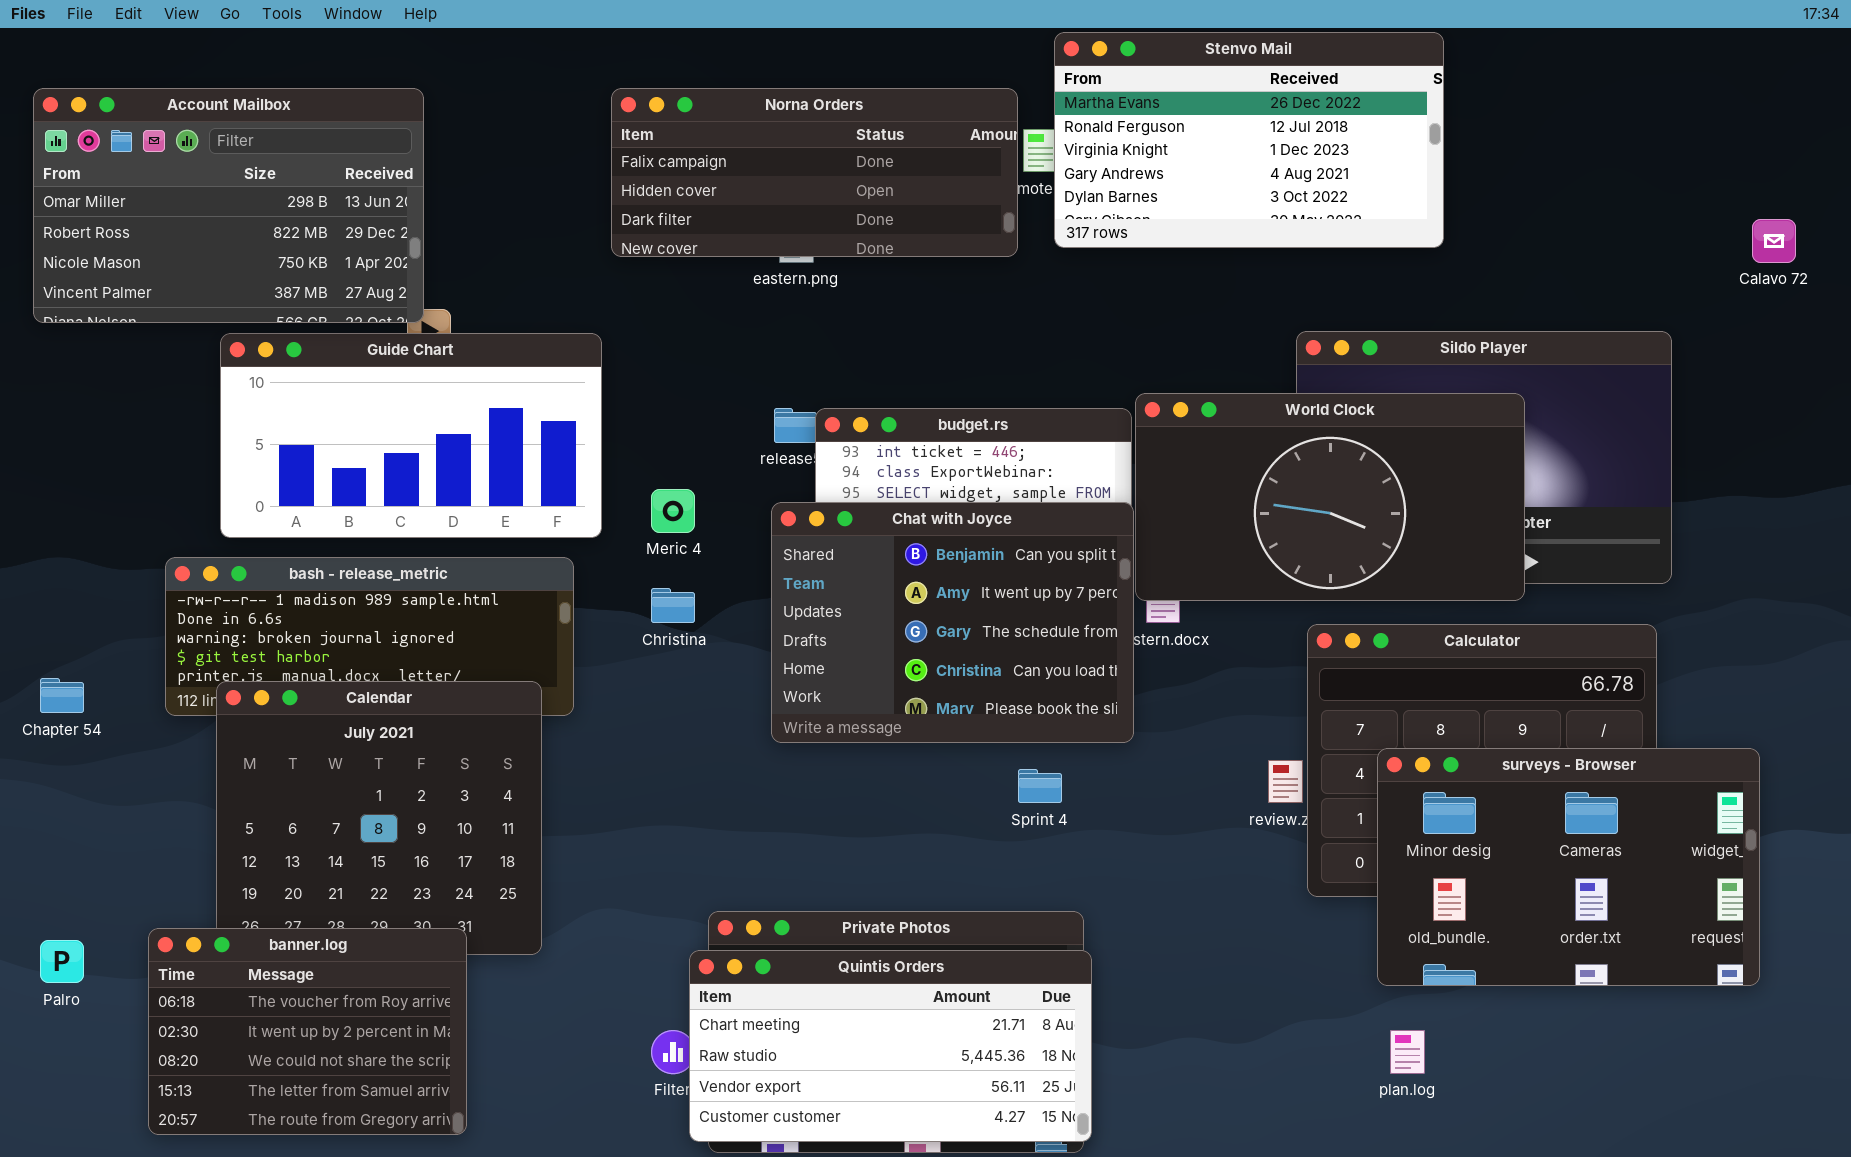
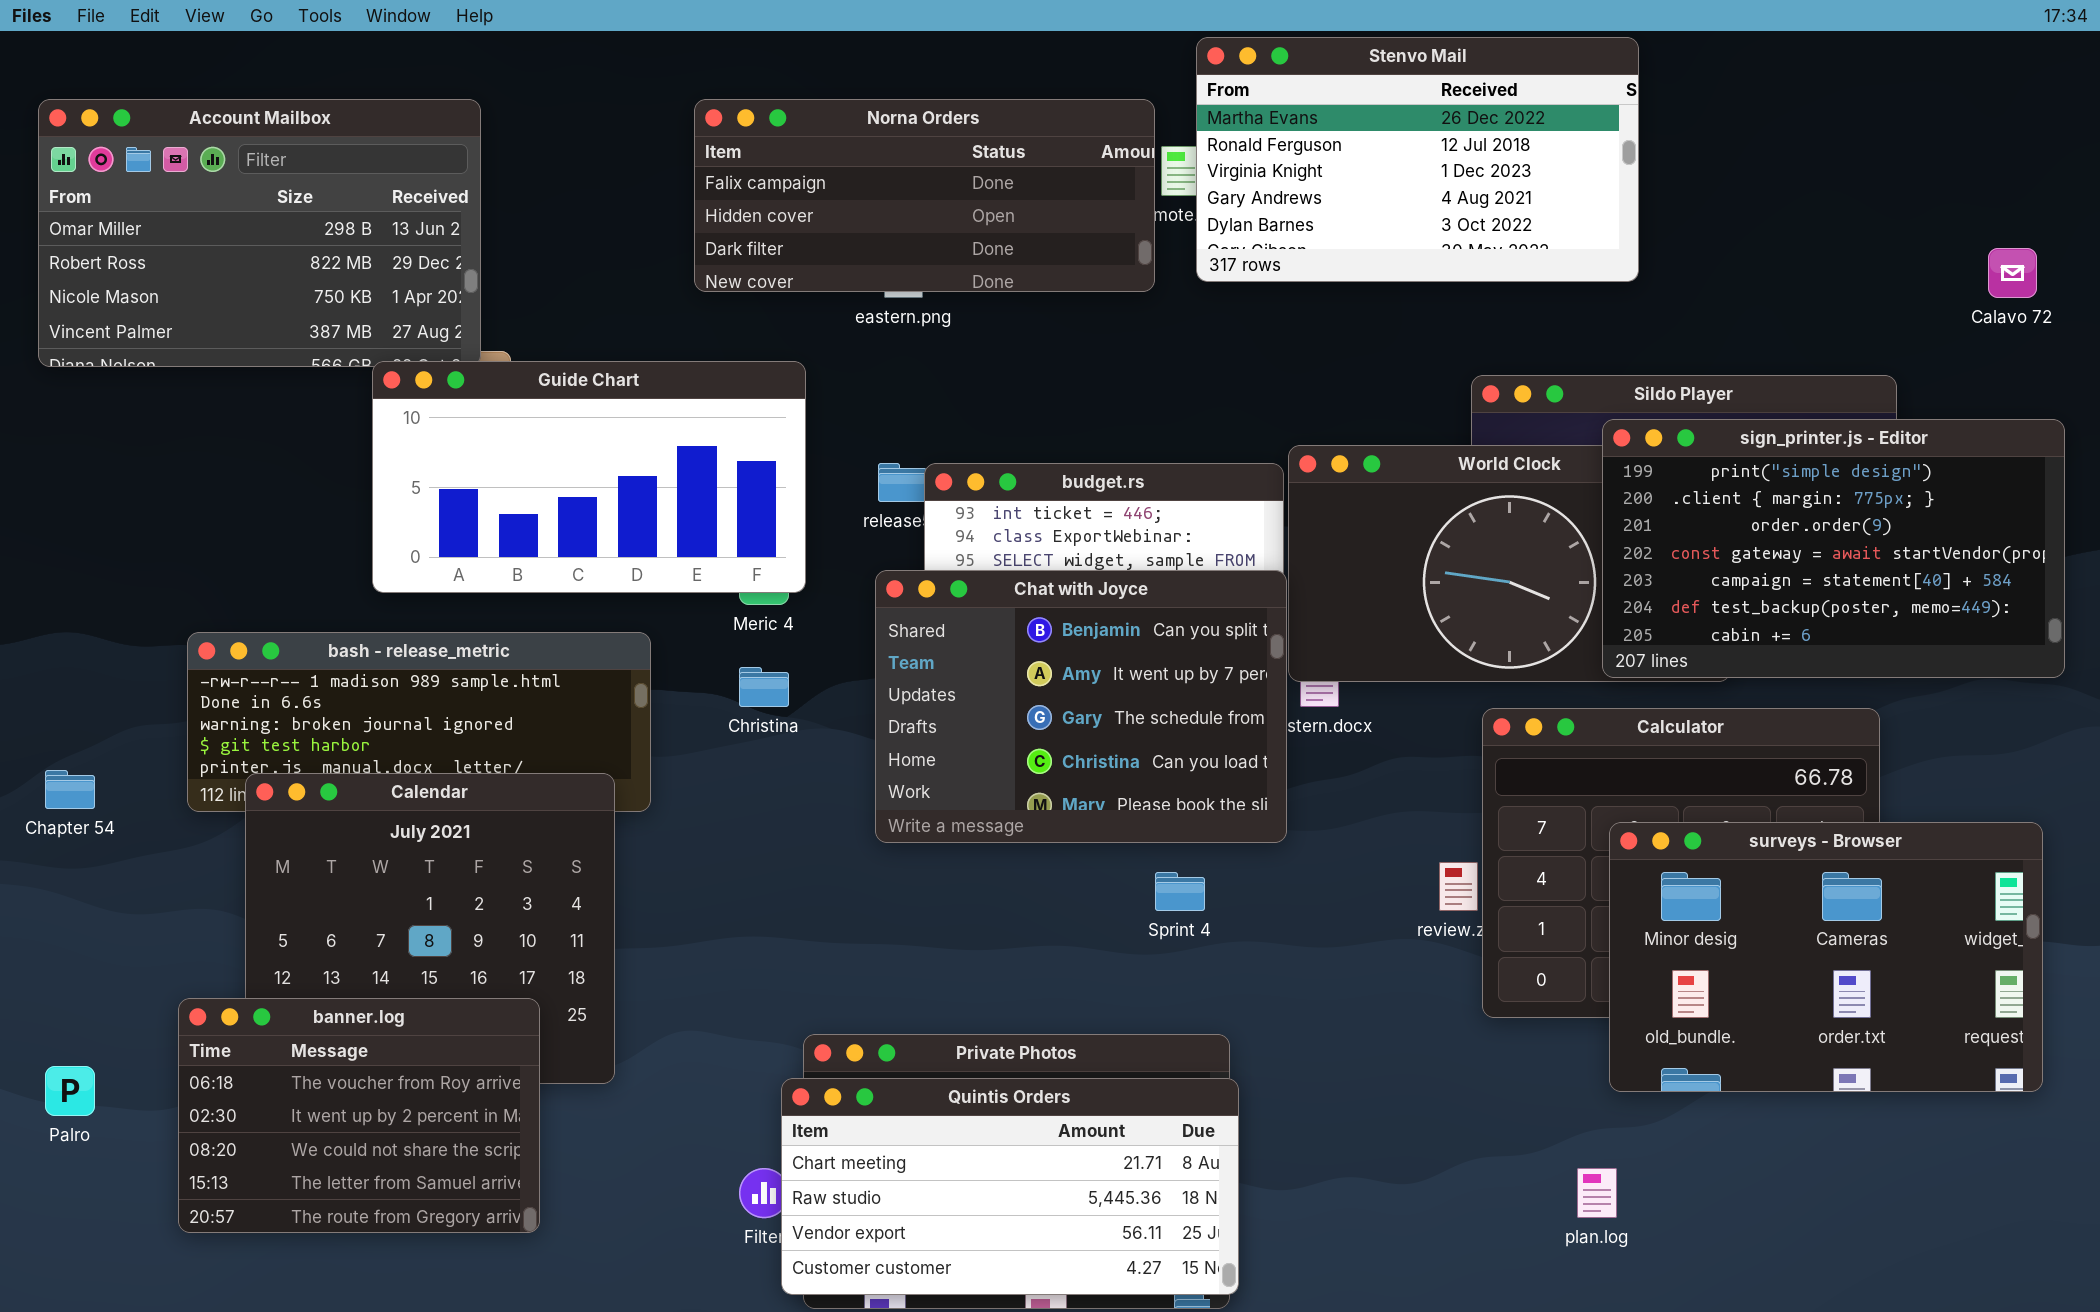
Guide Chart: [220,333,602,538] -> [372,361,806,593], moved
sign_printer.js - Editor: none -> [1602,419,2065,678], opened
surveys - Browser: [1377,748,1760,986] -> [1609,822,2043,1092], moved
banner.log: [148,928,467,1135] -> [178,998,540,1233], moved

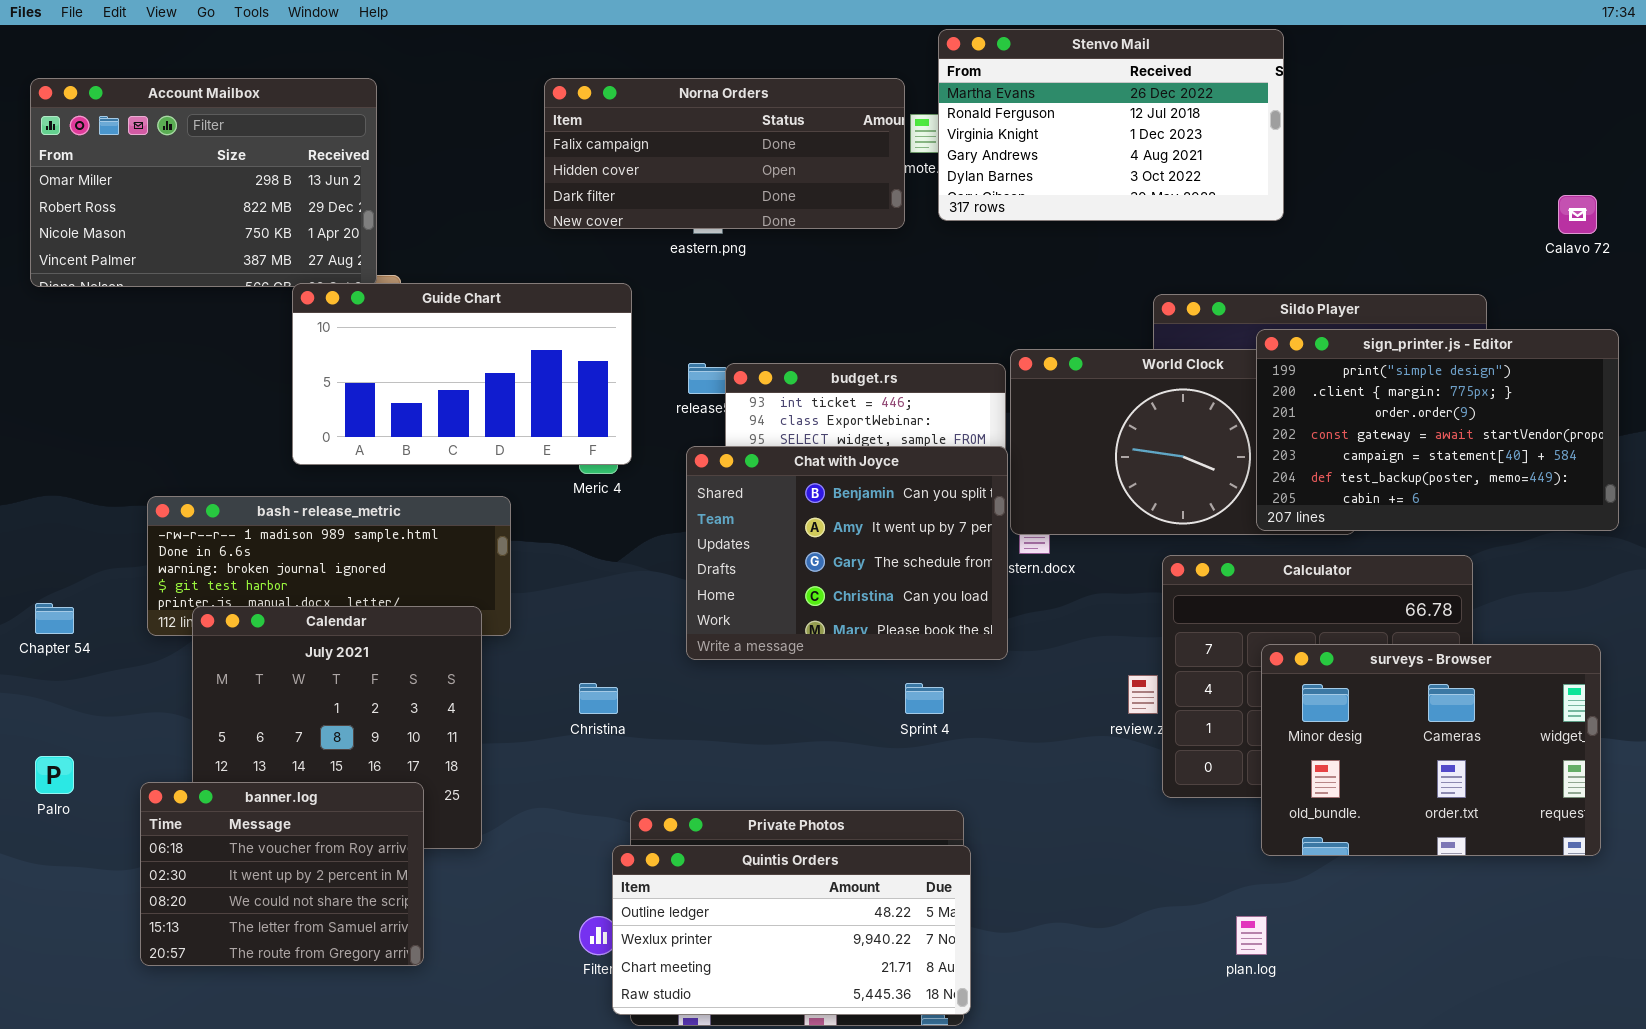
Christina: [739,667,789,707] -> [579,683,618,714], moved
Palro: [45,1066,95,1116] -> [35,756,74,794], moved
Quintis Orders: [781,1078,1239,1295] -> [612,845,971,1015], scrolled up 2 rows

